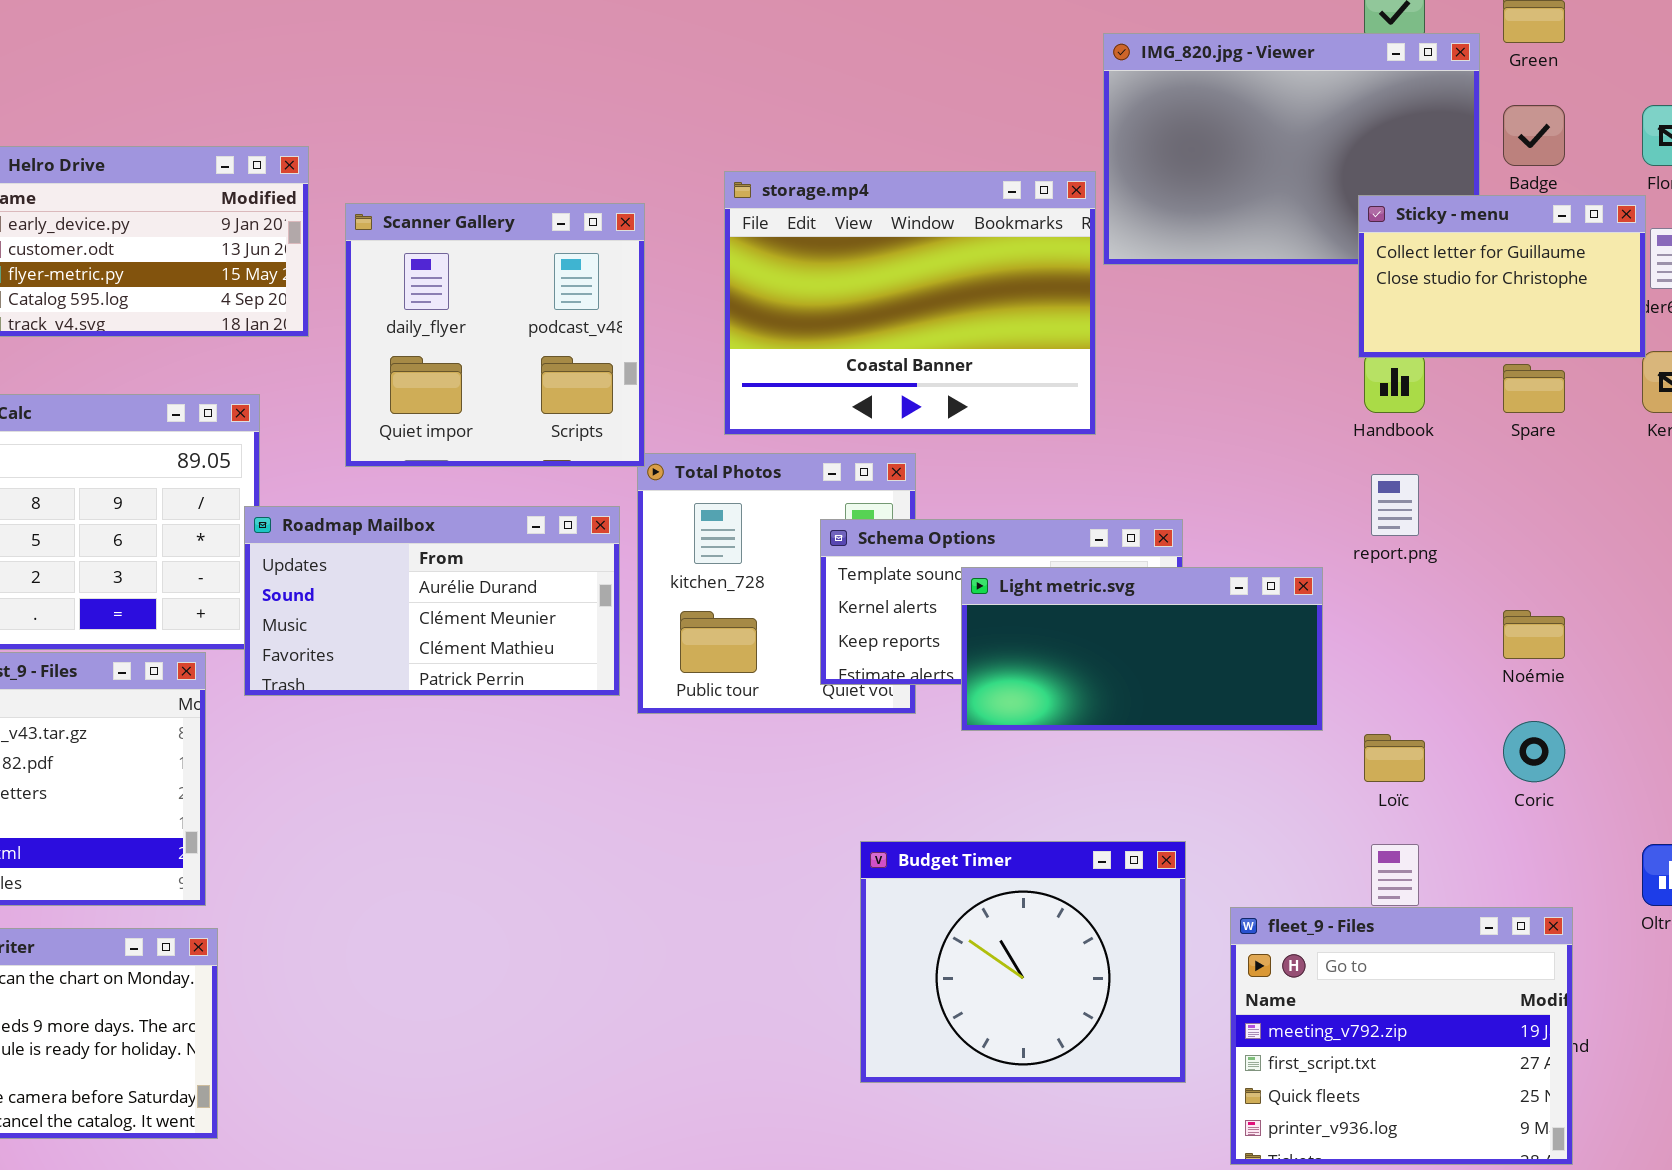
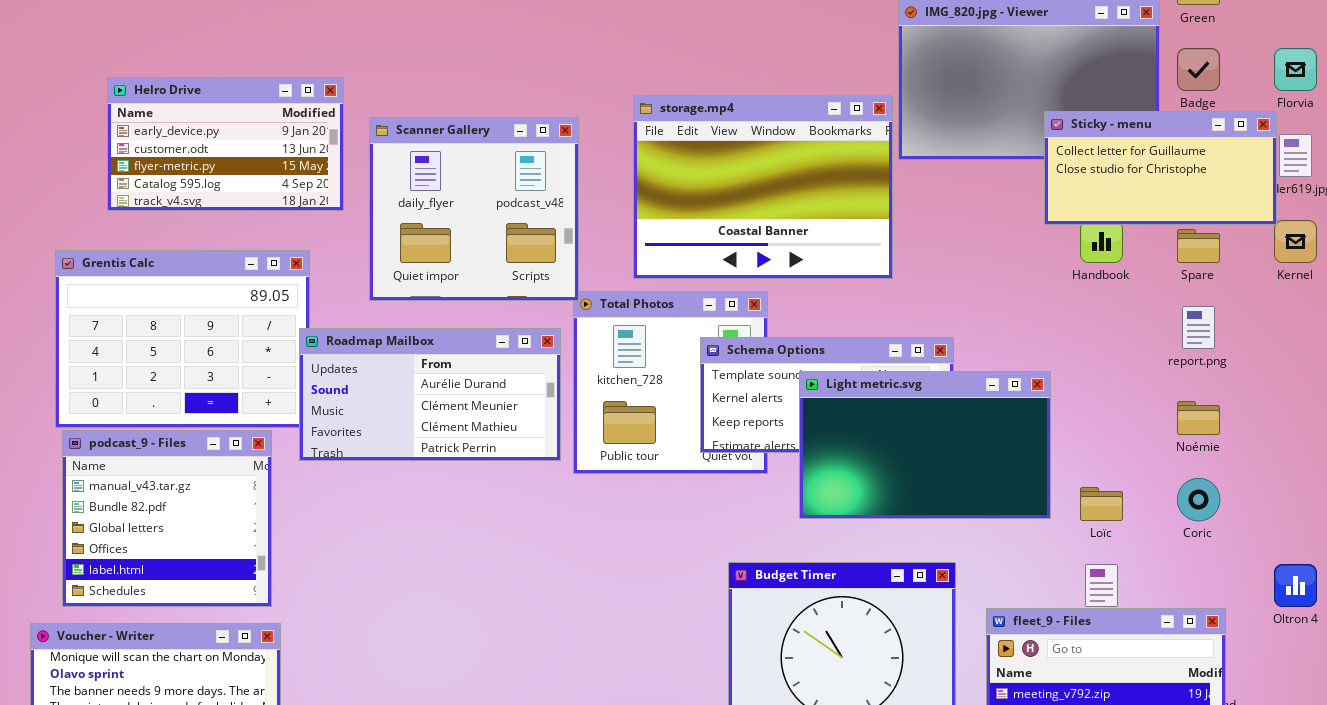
Sticky - menu: [1358,195,1646,358] -> [1044,111,1277,225], resized
report.png: [1371,474,1419,536] -> [1182,306,1215,349], moved
Light metric.svg: [961,567,1323,731] -> [799,371,1051,519], resized

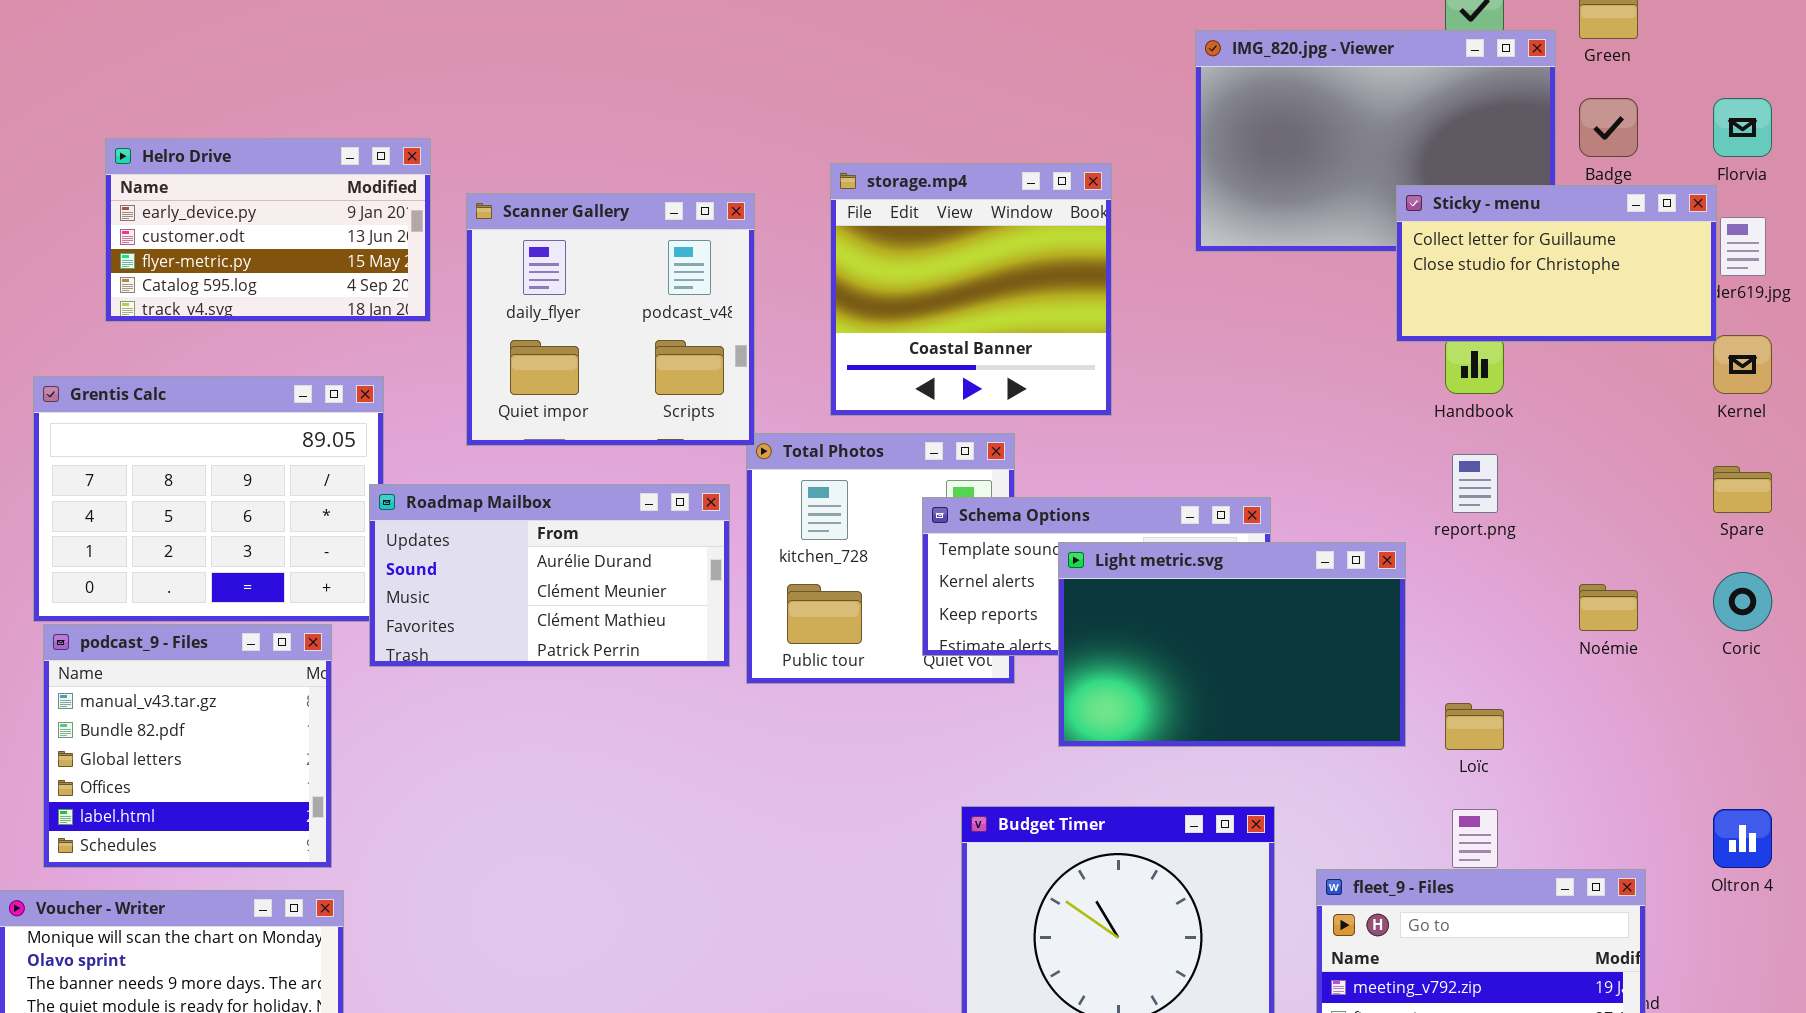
storage.mp4: [633,95,893,279] -> [830,163,1112,416], resized
Spare: [1177,229,1220,263] -> [1713,466,1772,513], moved
report.png: [1182,306,1215,349] -> [1452,454,1498,513], moved
Coric: [1177,478,1220,521] -> [1713,572,1772,631], moved

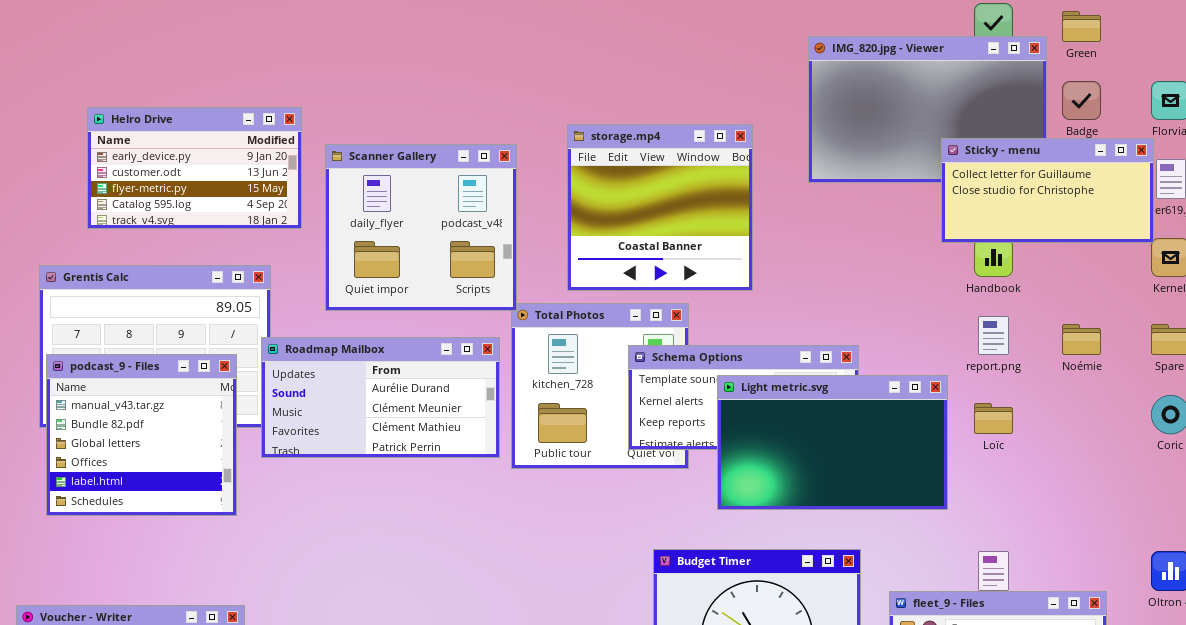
Noémie: [1579,584,1638,631] -> [1062,324,1101,355], moved
podcast_9 - Files: [43,624,332,868] -> [46,354,237,516], moved
Loïc: [1445,703,1504,750] -> [974,403,1013,434], moved

